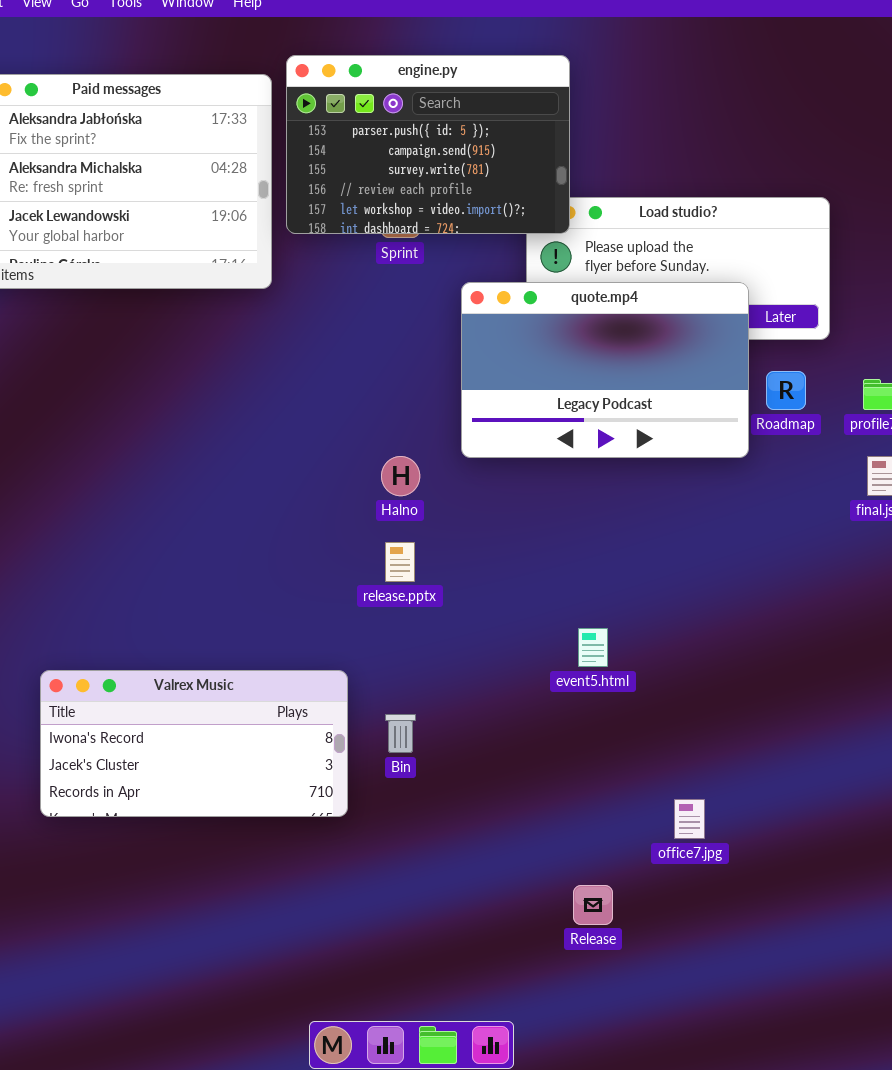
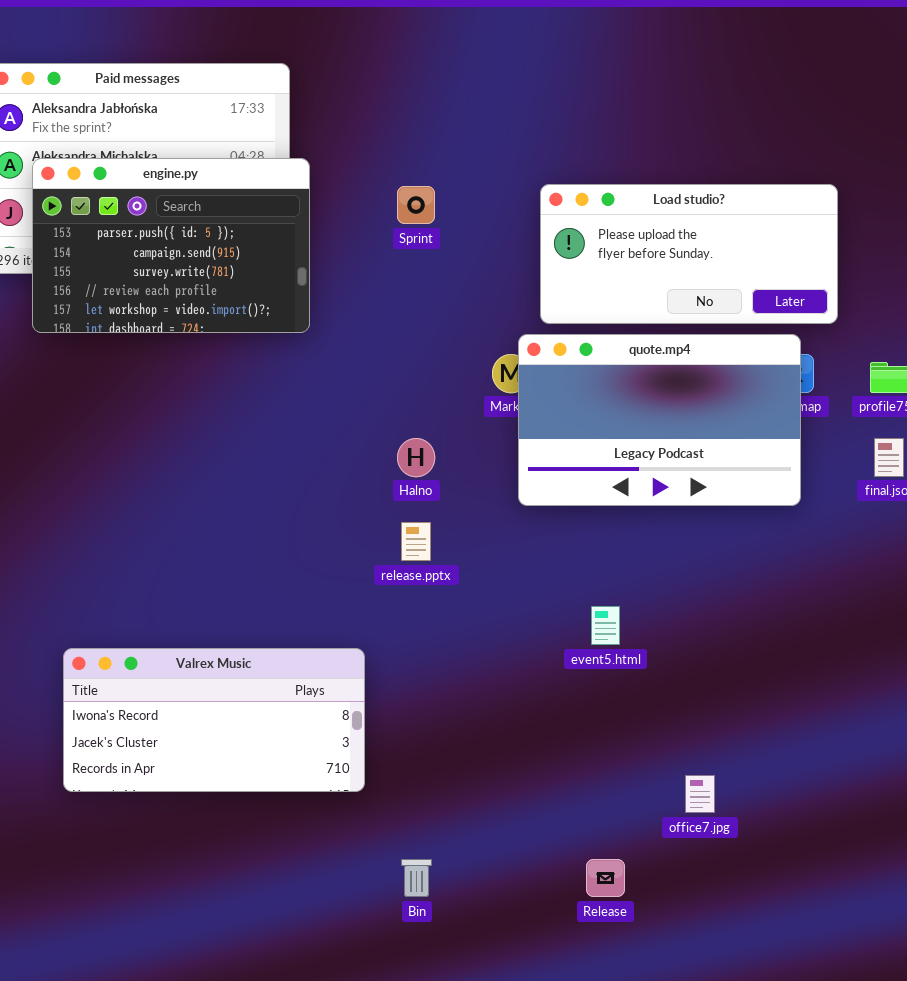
engine.py: [286,55,570,234] -> [32,158,310,333], moved
quote.mp4: [461,282,749,458] -> [518,334,801,506], moved
Bin: [385,714,416,753] -> [401,859,432,897], moved

